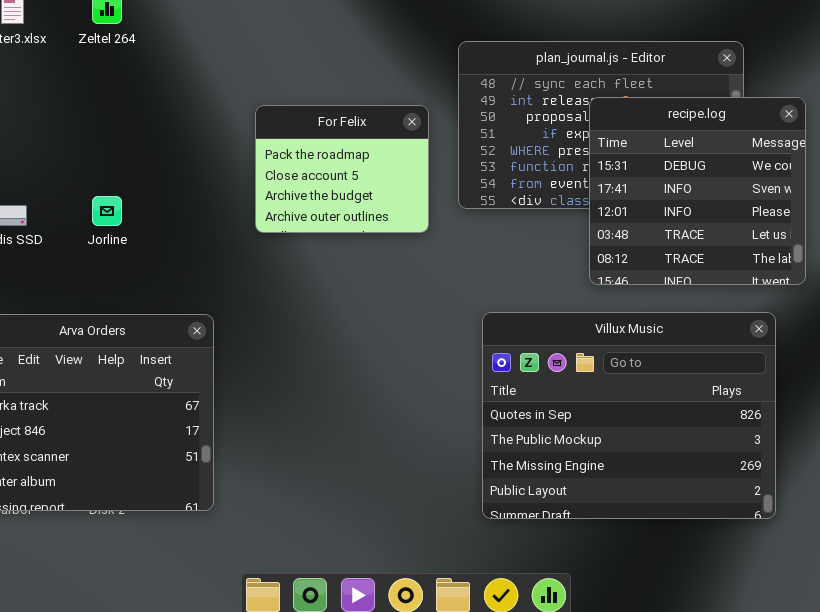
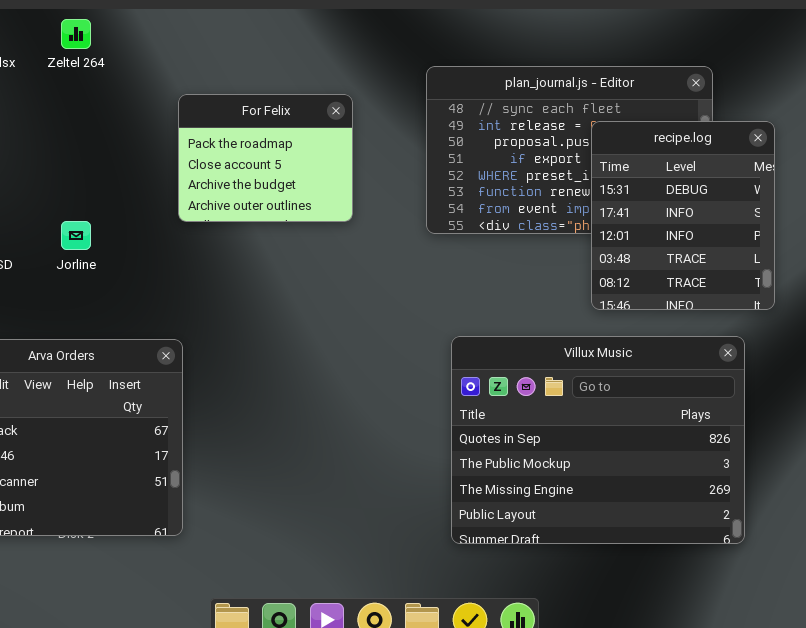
recipe.log: [589,97,806,285] -> [591,121,775,310], resized
For Felix: [255,105,429,233] -> [178,94,353,222], moved

